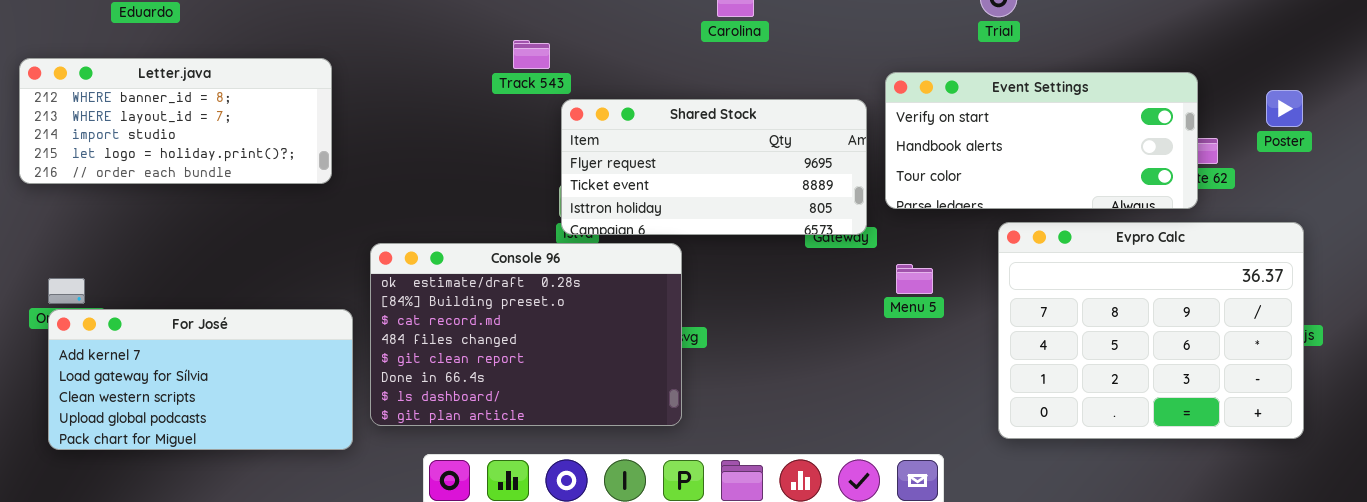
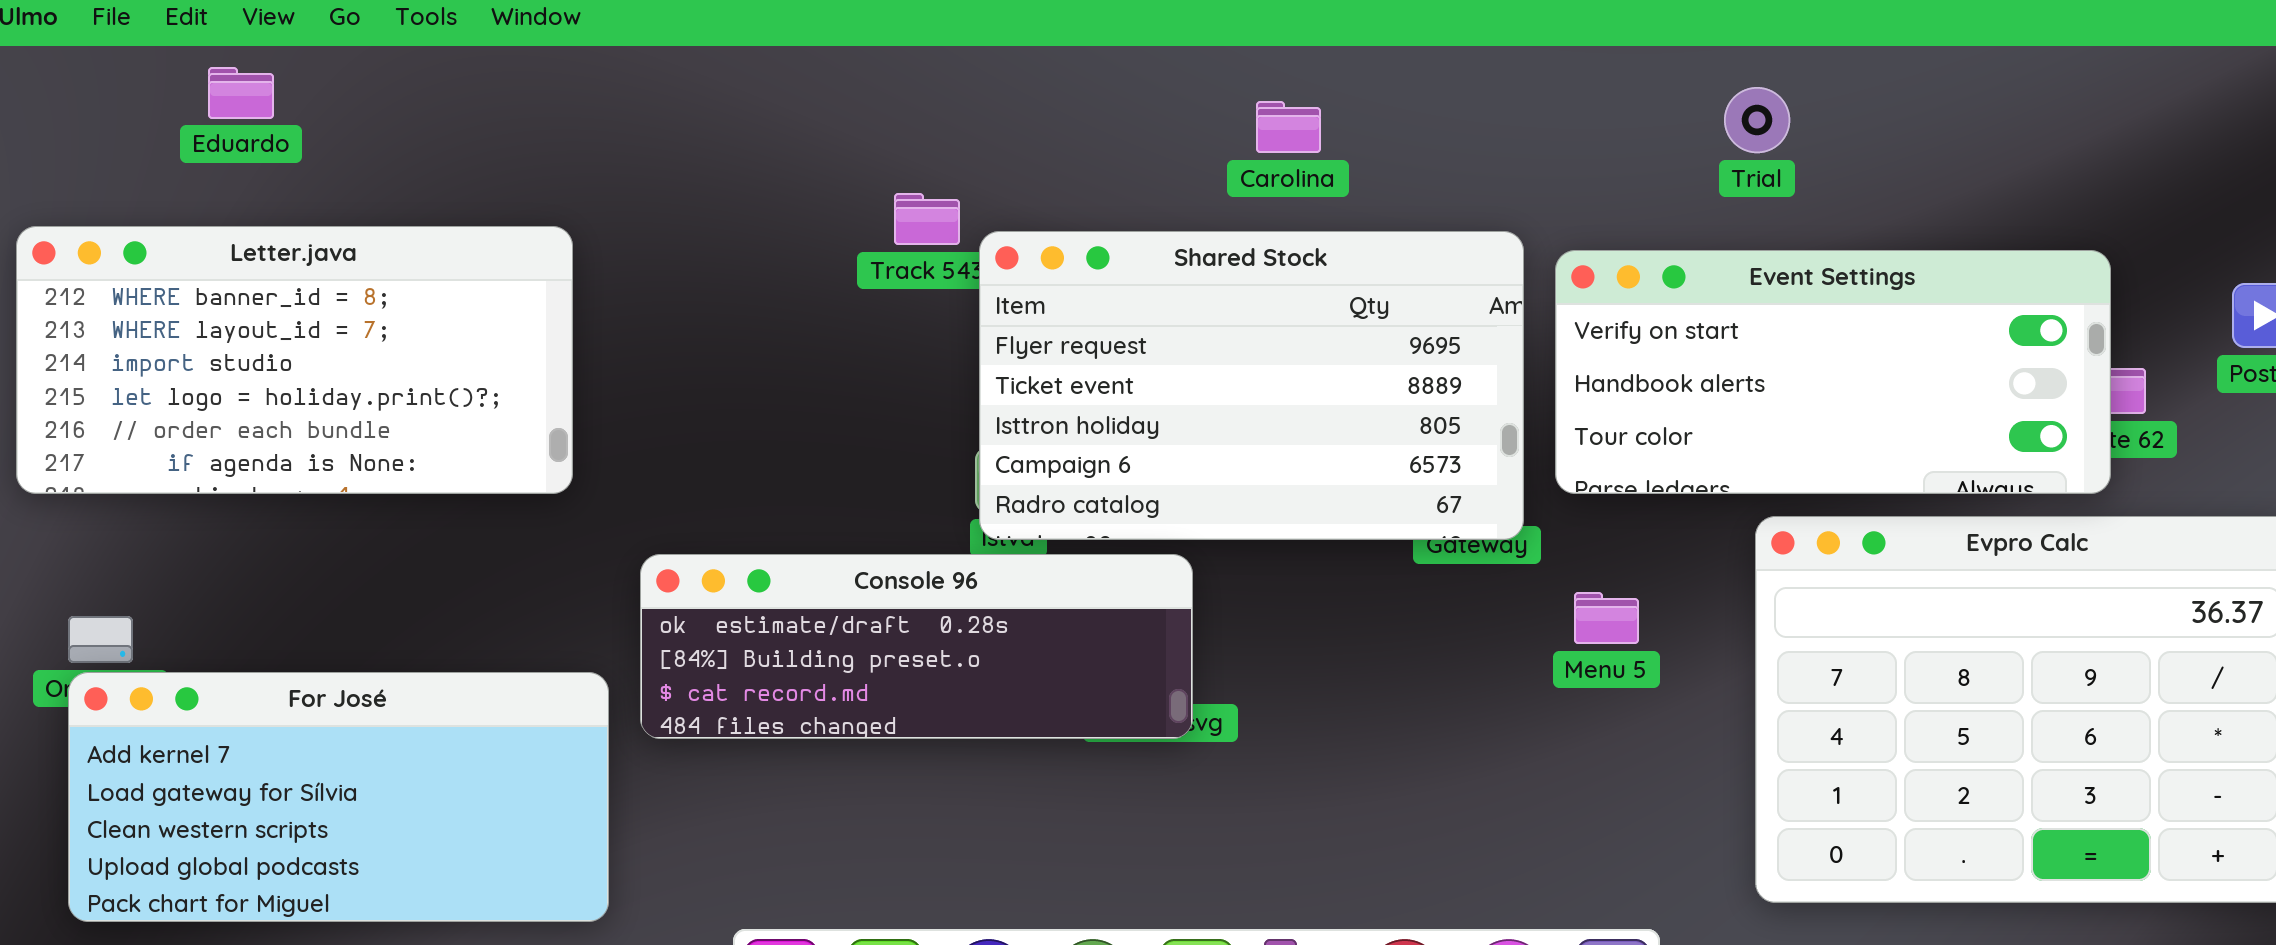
Letter.java: [19,58,332,184] -> [16,226,573,494], resized
Shared Stock: [561,99,867,235] -> [979,231,1524,540], resized
Console 96: [370,243,682,426] -> [640,554,1193,739], resized

